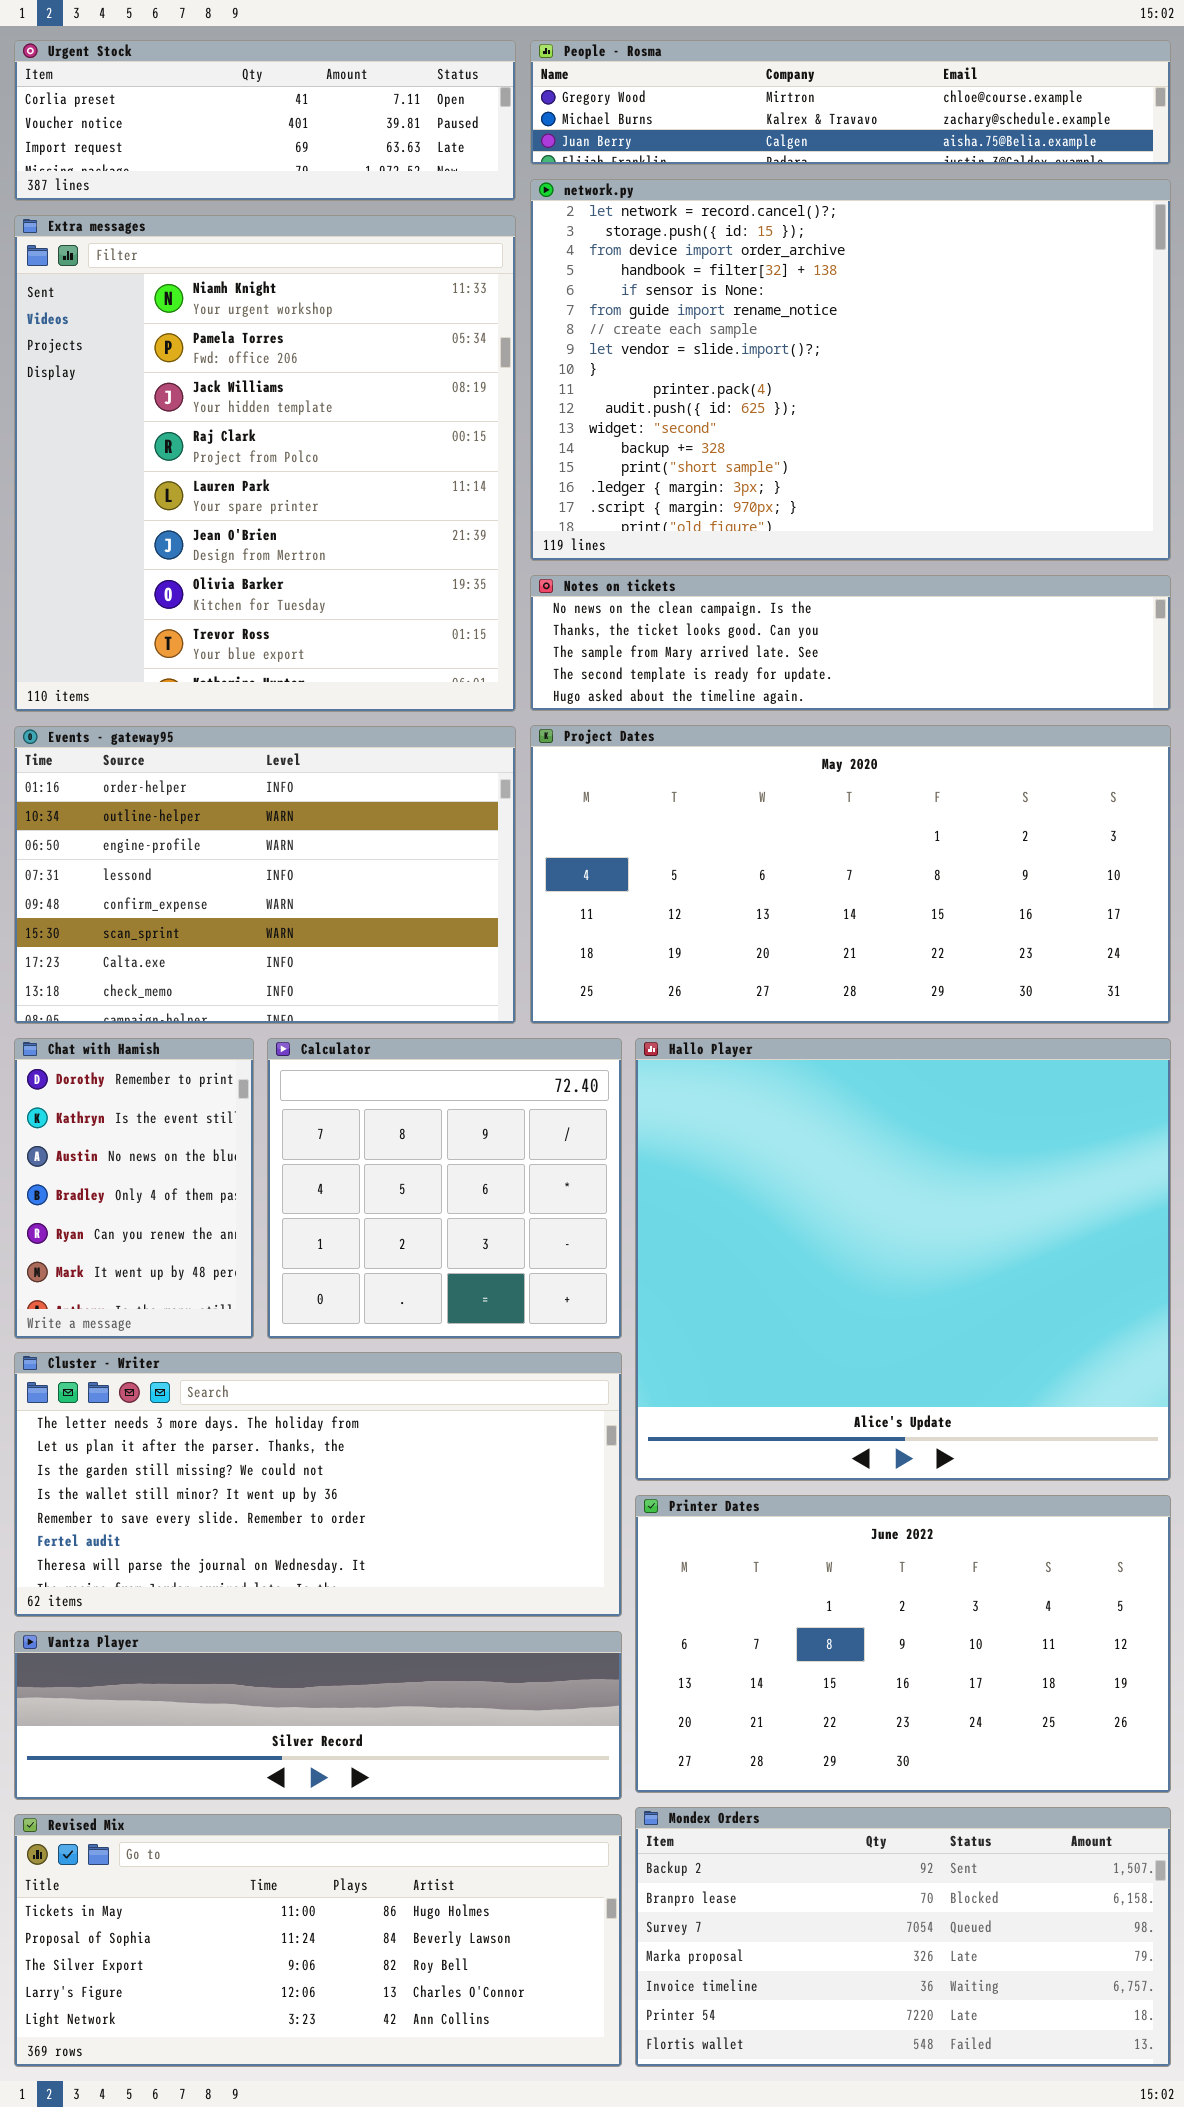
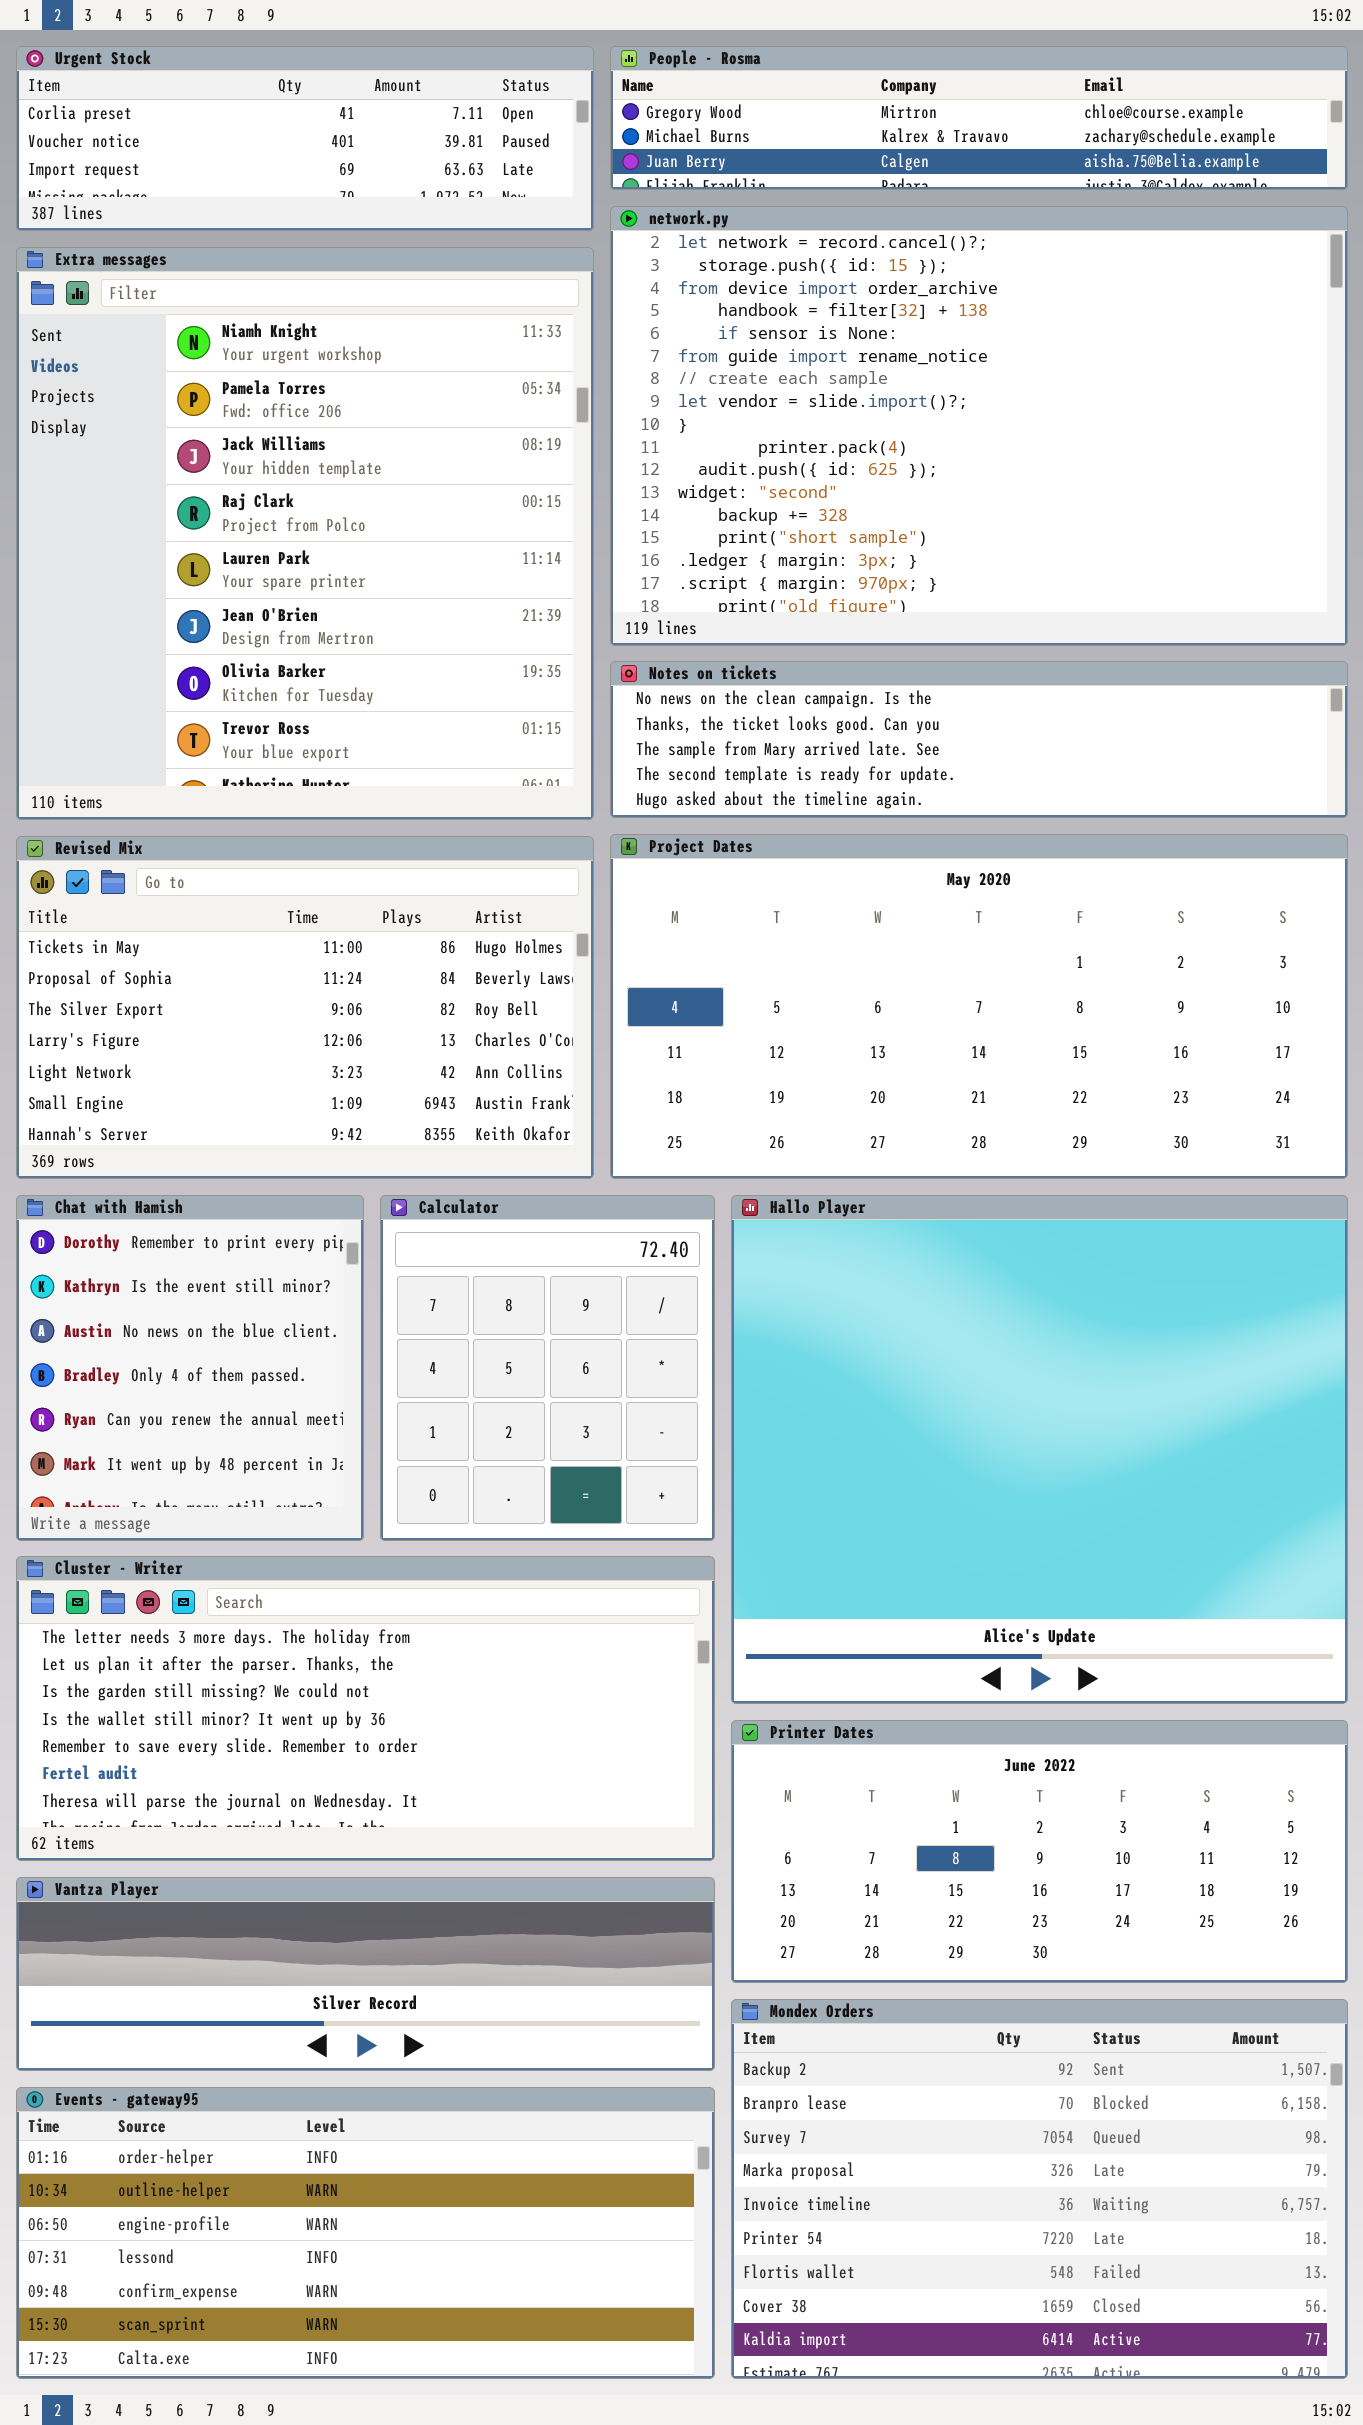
Events - gateway95: [14,726,516,1024] -> [16,2087,715,2379], moved, resized
Chat with Hamish: [14,1038,254,1339] -> [16,1195,364,1541], resized
Calculator: [267,1038,622,1339] -> [380,1195,715,1541], resized
Printer Dates: [635,1495,1171,1793] -> [731,1720,1348,1983], resized
Mondex Orders: [635,1807,1171,2067] -> [731,1999,1348,2379], resized
Revised Mix: [14,1814,622,2067] -> [16,836,594,1179], moved, resized

